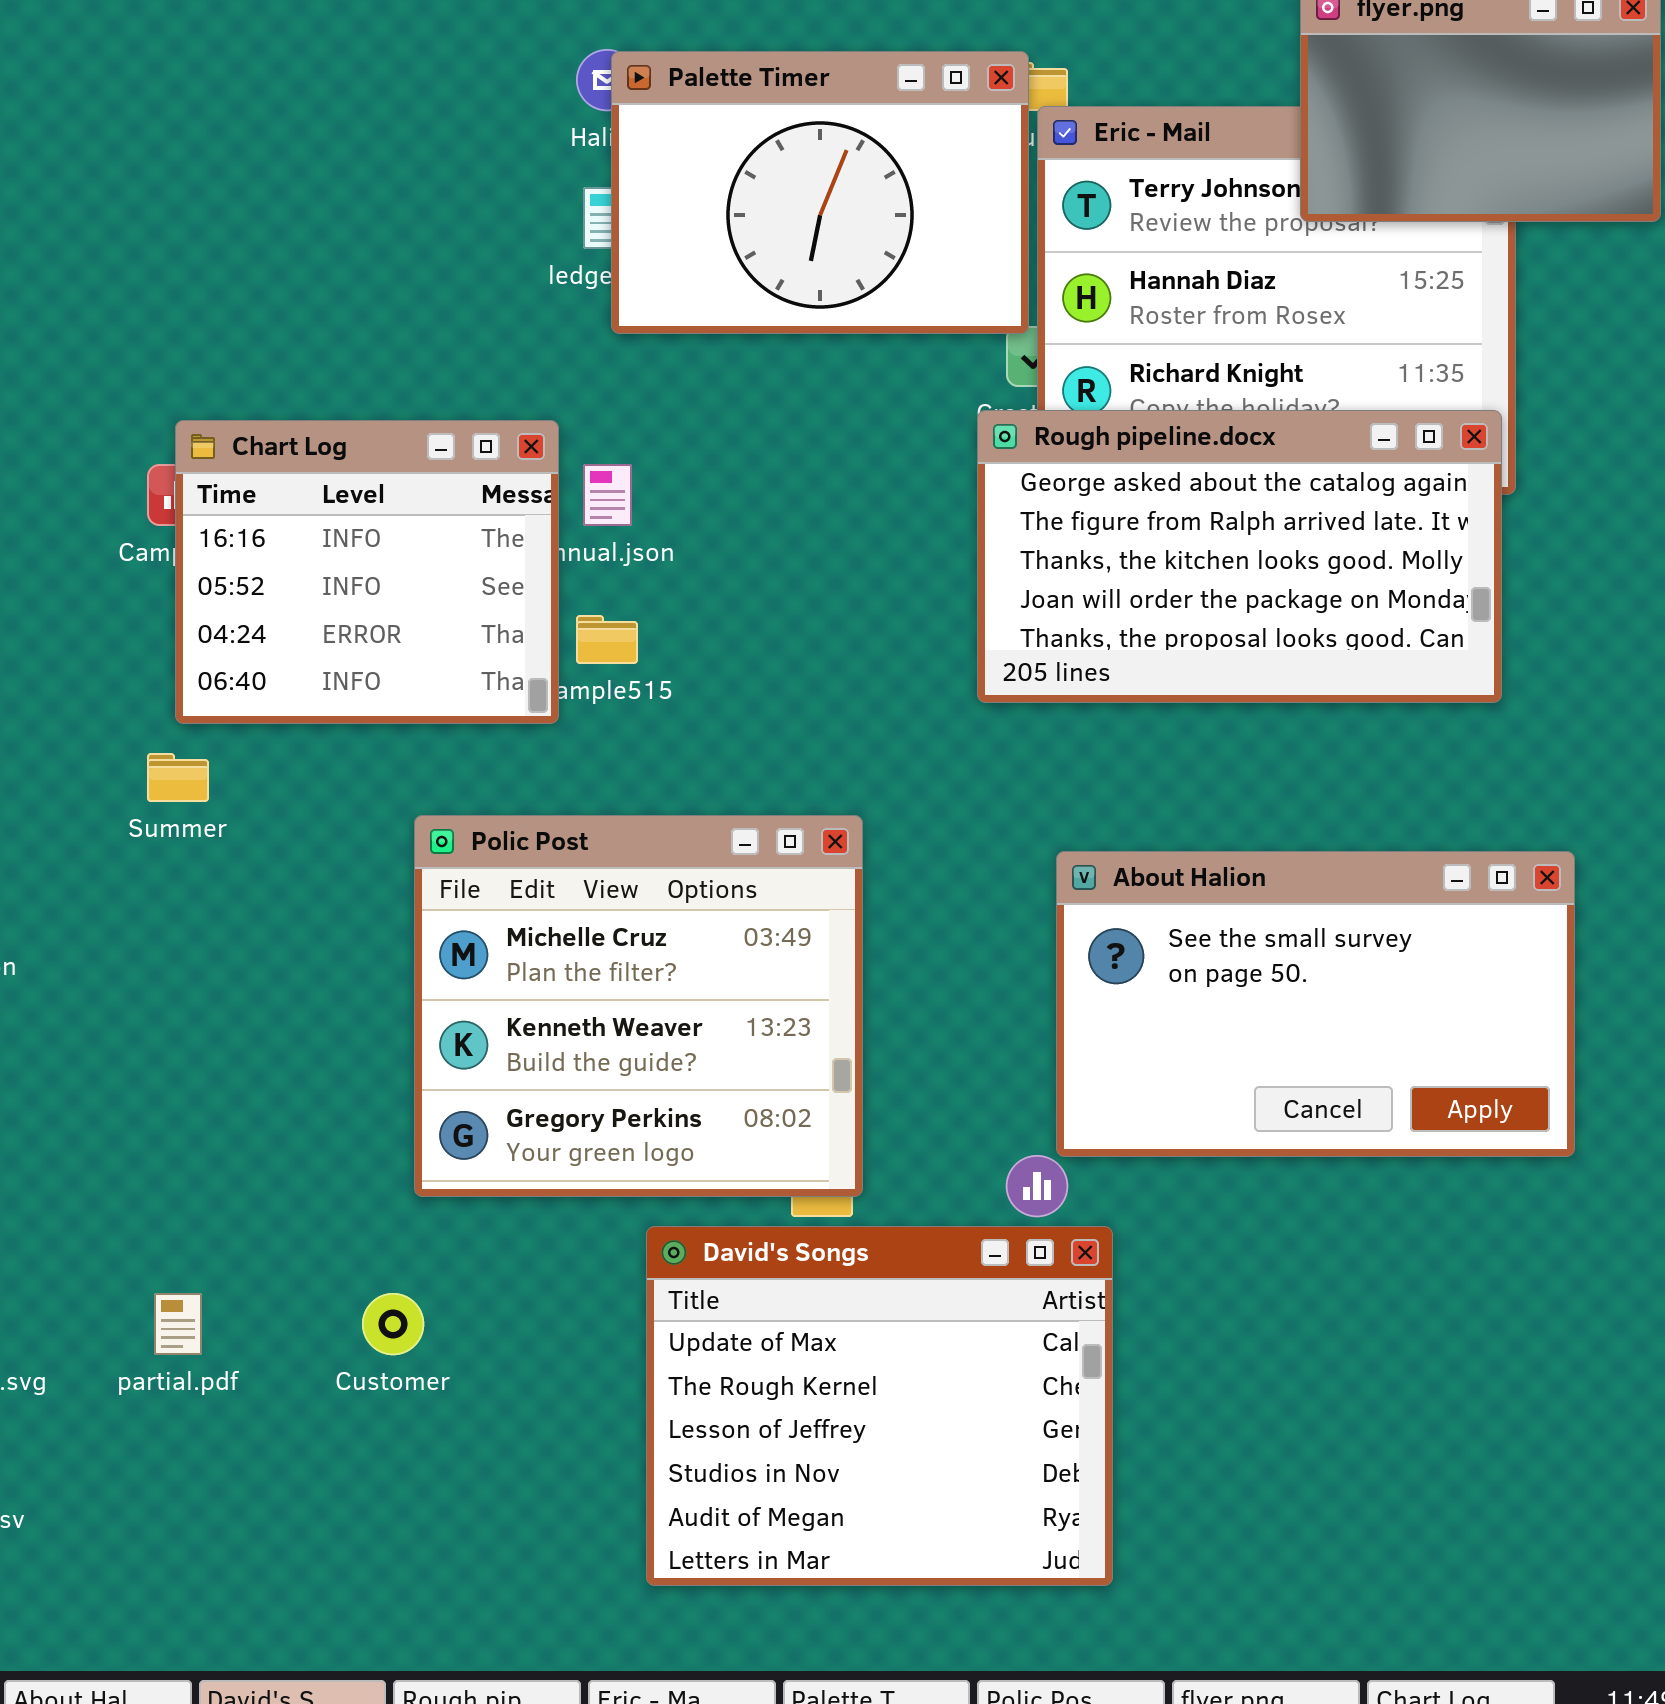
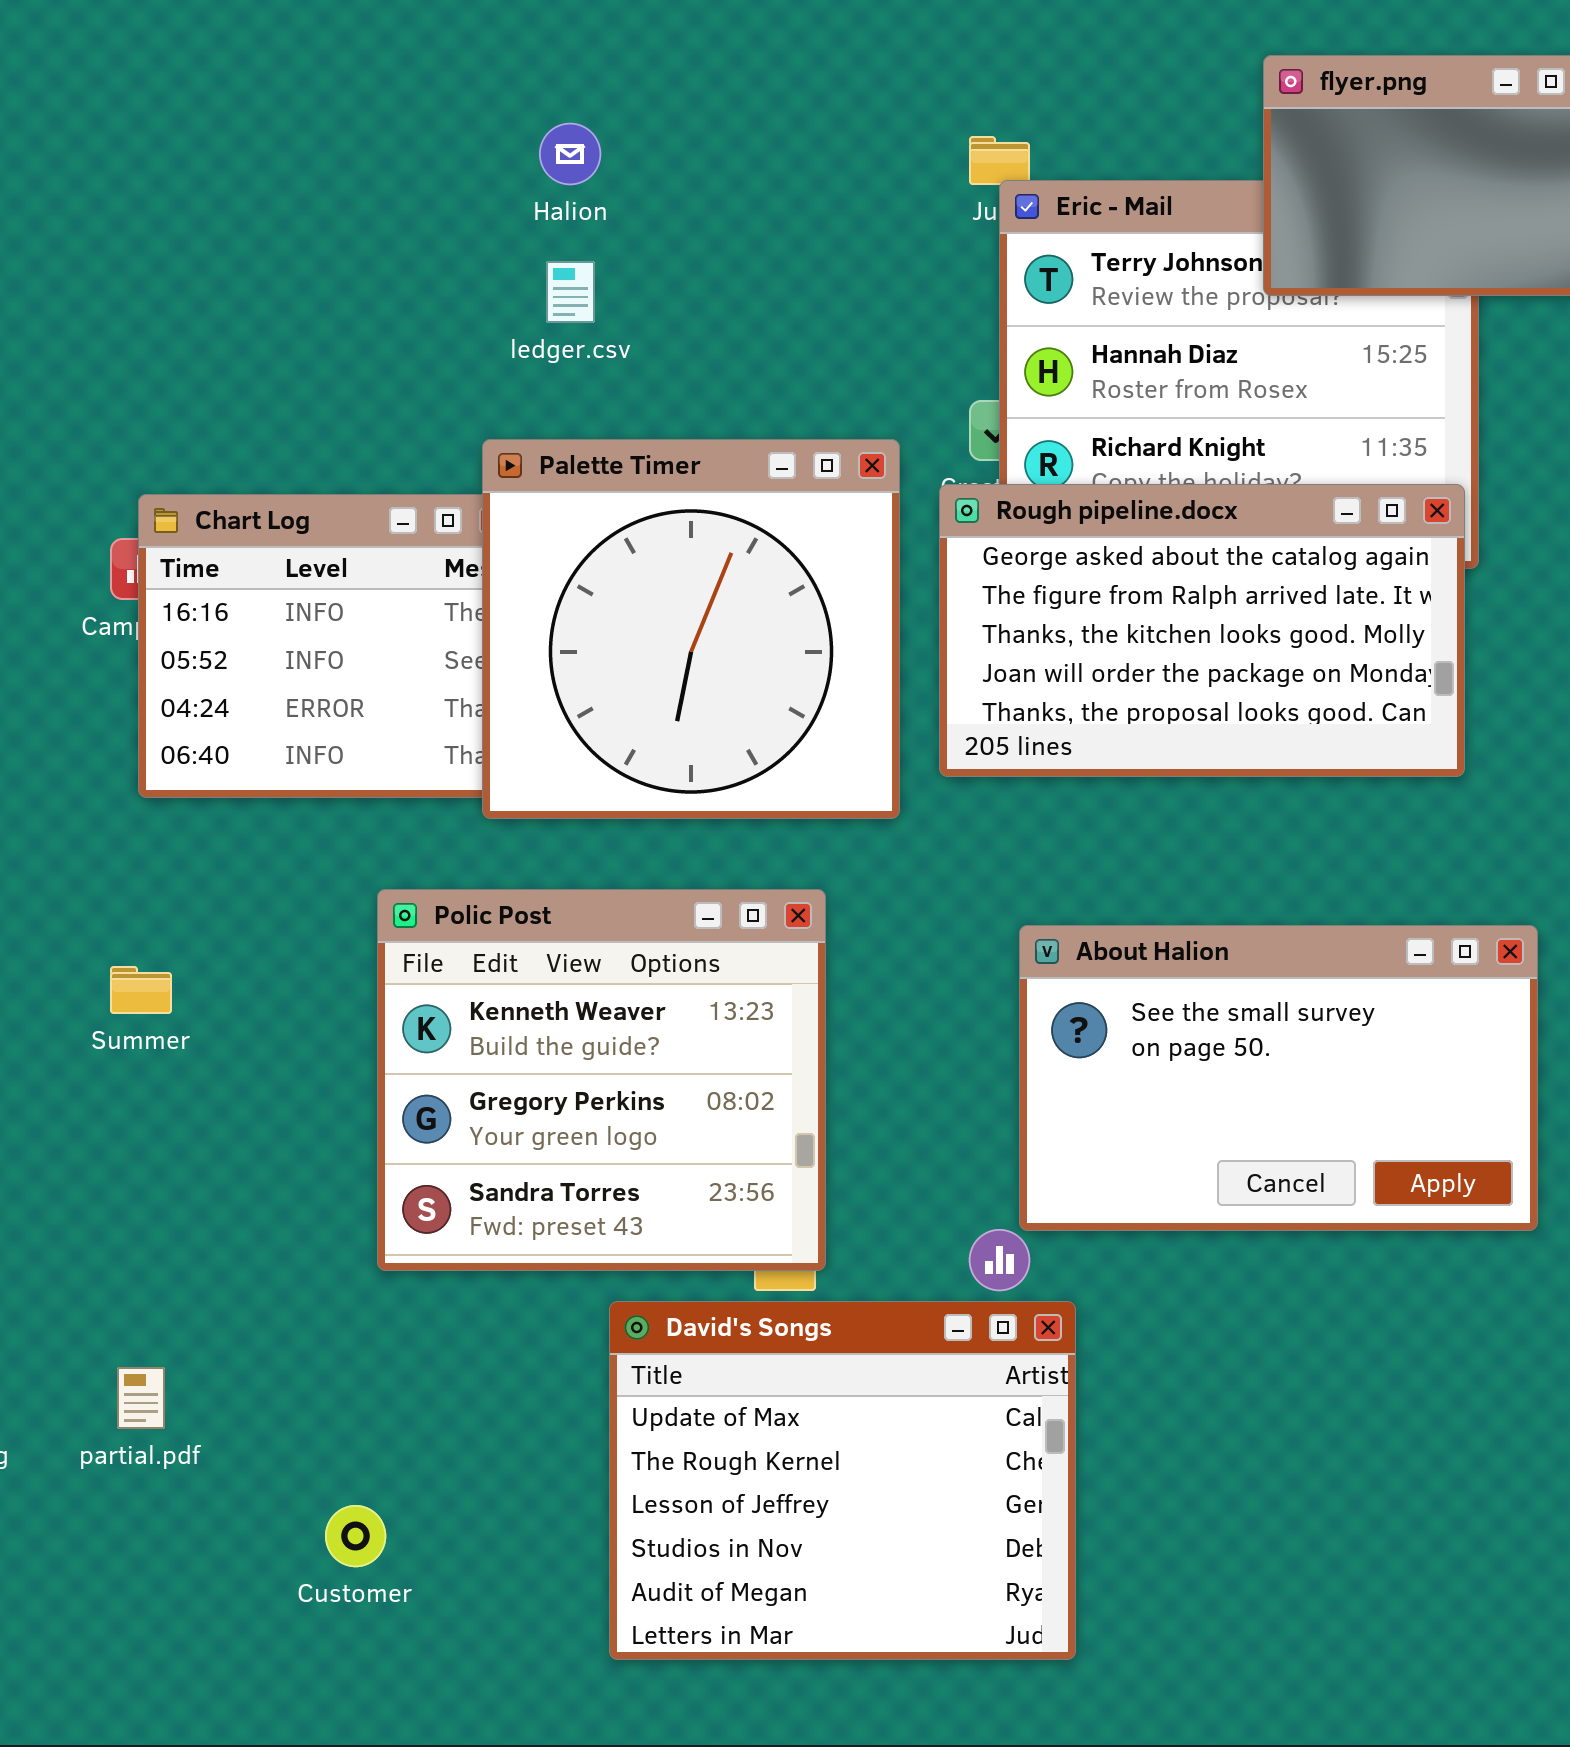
Palette Timer: [611,51,1029,334] -> [482,439,900,819], moved, resized
Summer: [147,753,209,802] -> [110,966,172,1014], moved
Polic Post: [414,815,863,1197] -> [377,889,826,1271], scrolled down 1 row
Customer: [362,1293,424,1355] -> [325,1505,386,1567], moved

